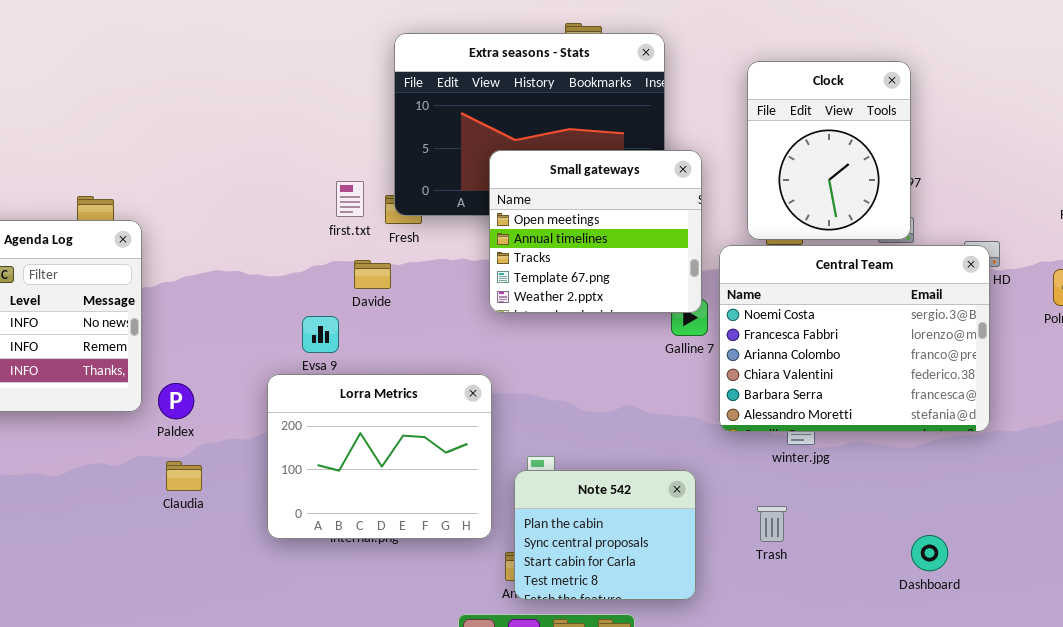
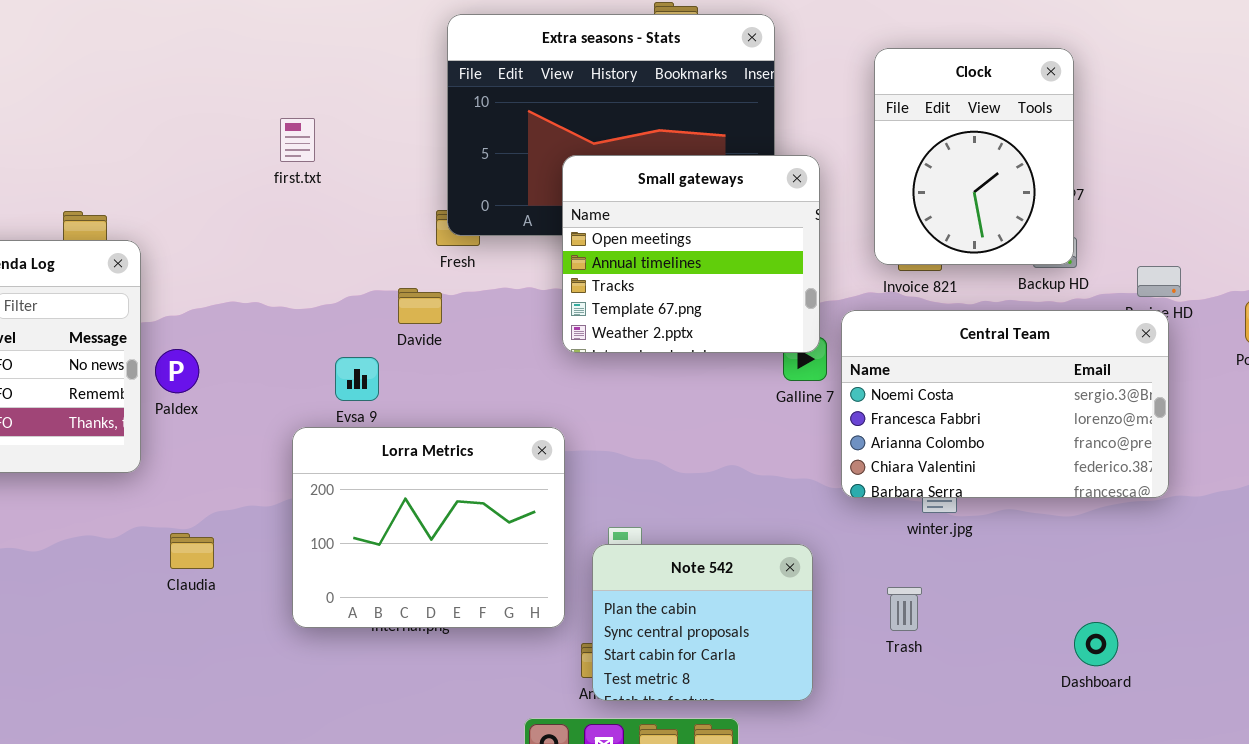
first.txt: [336,181,364,217] -> [280,118,315,162], moved
Central Team: [719,245,990,432] -> [841,310,1169,498], resized
Paldex: [158,383,194,419] -> [155,349,199,393], moved

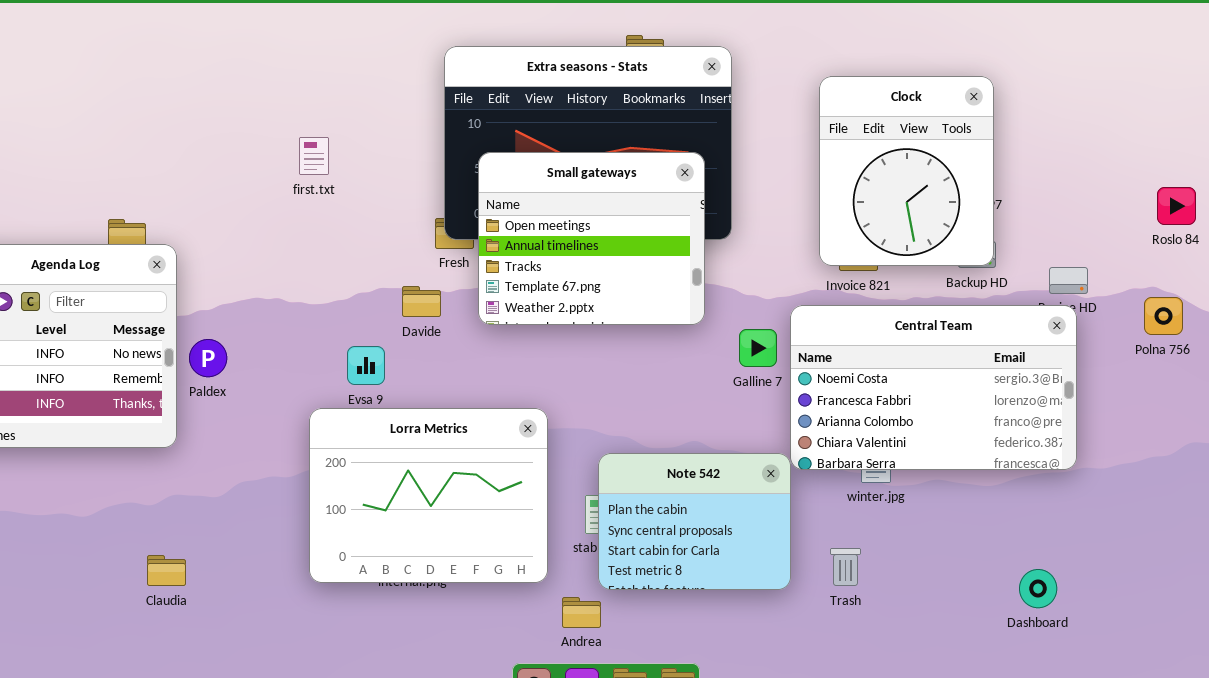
Small gateways: [562,155,820,353] -> [478,152,705,325], moved
Claudia: [170,533,214,569] -> [147,555,186,586], moved
Note 542: [592,544,813,701] -> [598,453,791,590], moved
Dashboard: [1074,622,1118,666] -> [1019,569,1057,608], moved

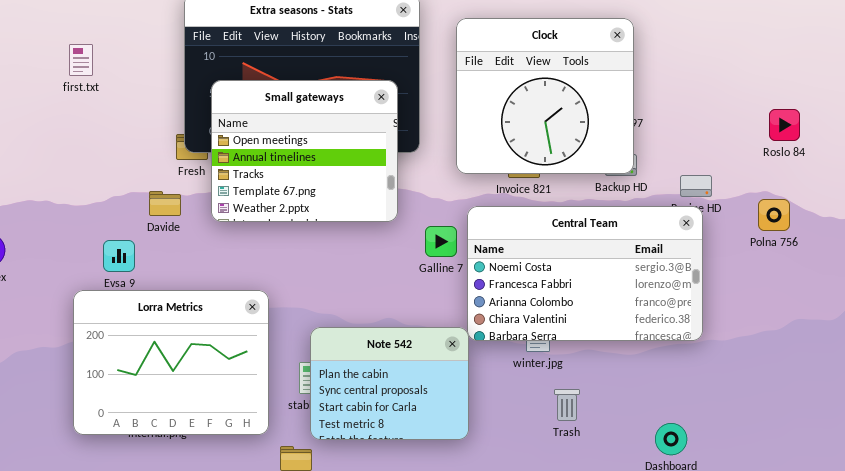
Clock: [819,76,994,266] -> [456,18,634,174], resized
first.txt: [299,137,329,175] -> [69,44,93,76], moved
Trash: [830,548,861,586] -> [554,389,580,421], moved

